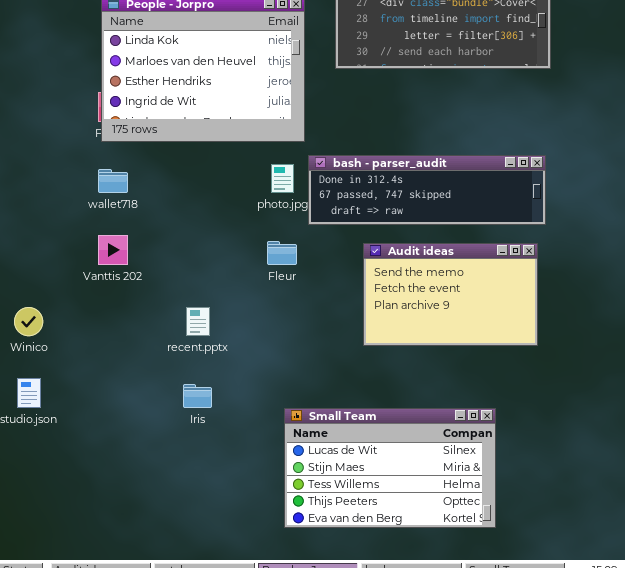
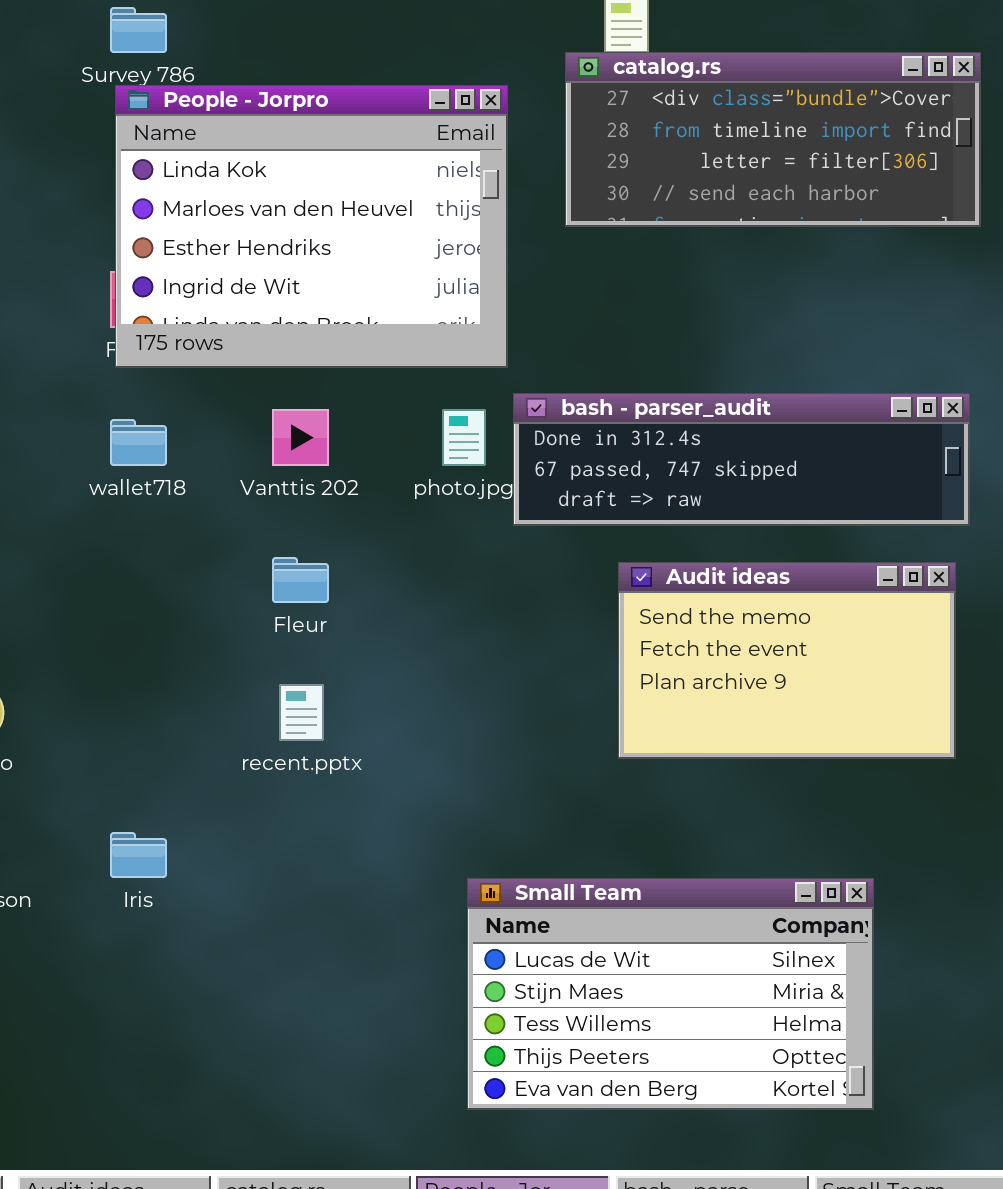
Vanttis 202: [98,235,128,265] -> [272,409,329,466], moved
Fleur: [267,241,297,265] -> [272,557,329,603], moved
Iris: [183,384,212,408] -> [110,832,167,878], moved

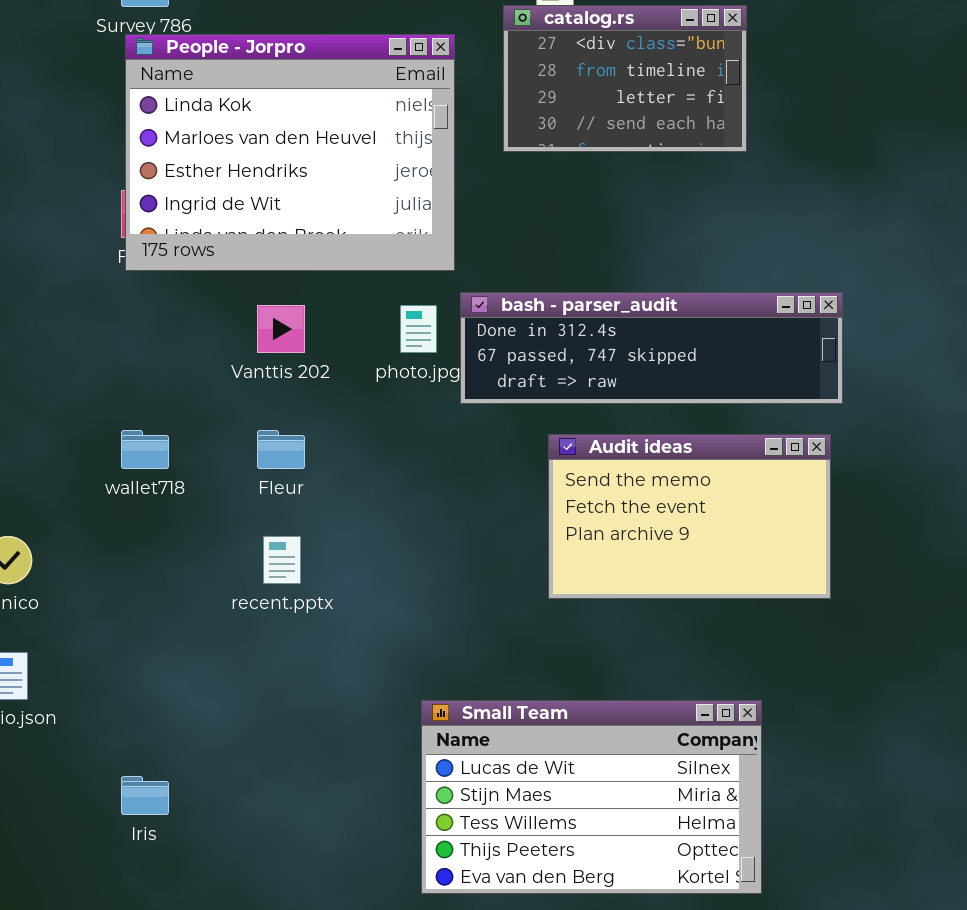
catalog.rs: [565,52,981,227] -> [503,5,747,152], resized
wallet718: [110,419,167,466] -> [121,430,169,469], moved
Iris: [110,832,167,878] -> [121,776,169,815], moved

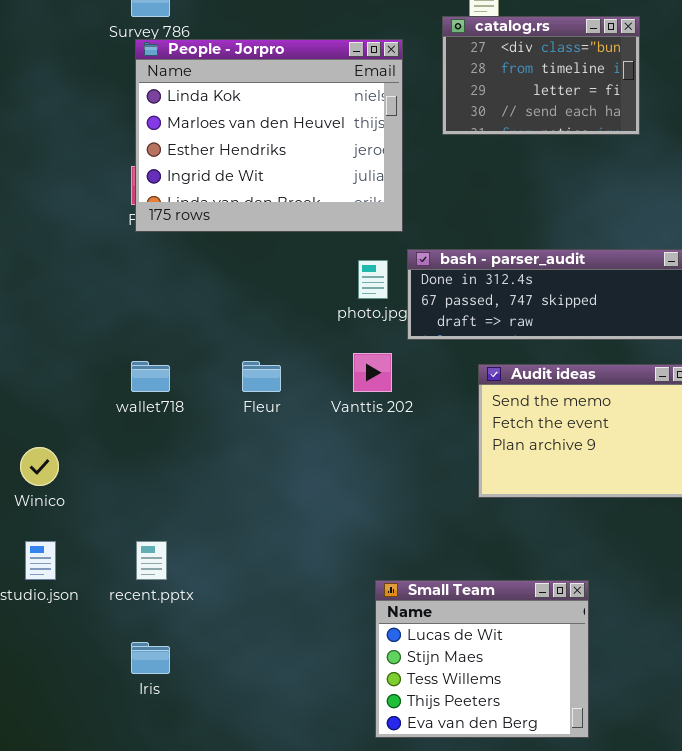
Vanttis 202: [257,305,305,353] -> [353,353,392,392], moved
recent.pptx: [263,536,301,584] -> [136,541,167,580], moved
Small Team: [421,700,762,894] -> [375,580,589,738], resized

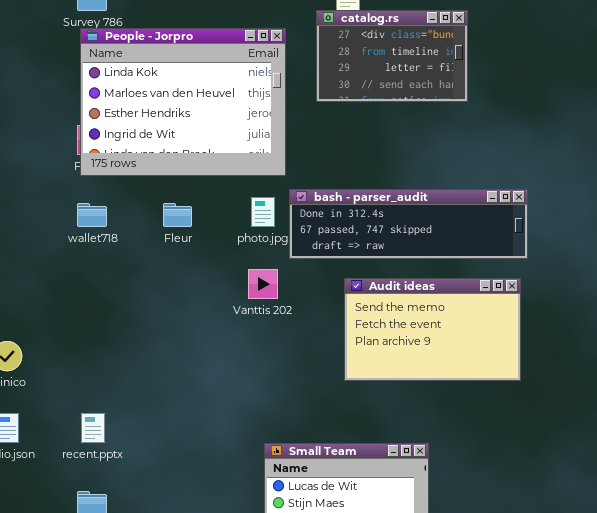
wallet718: [131,361,170,392] -> [77,203,107,227], moved
Fleur: [242,361,281,392] -> [163,203,192,227], moved

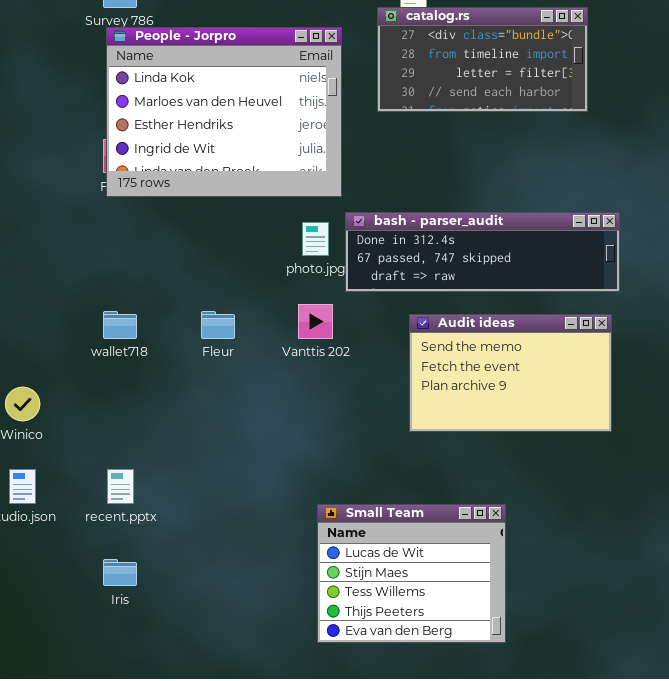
catalog.rs: [316,10,468,102] -> [377,7,588,112], resized
wallet718: [77,203,107,227] -> [103,311,137,339], moved
Fleur: [163,203,192,227] -> [201,311,235,339], moved

